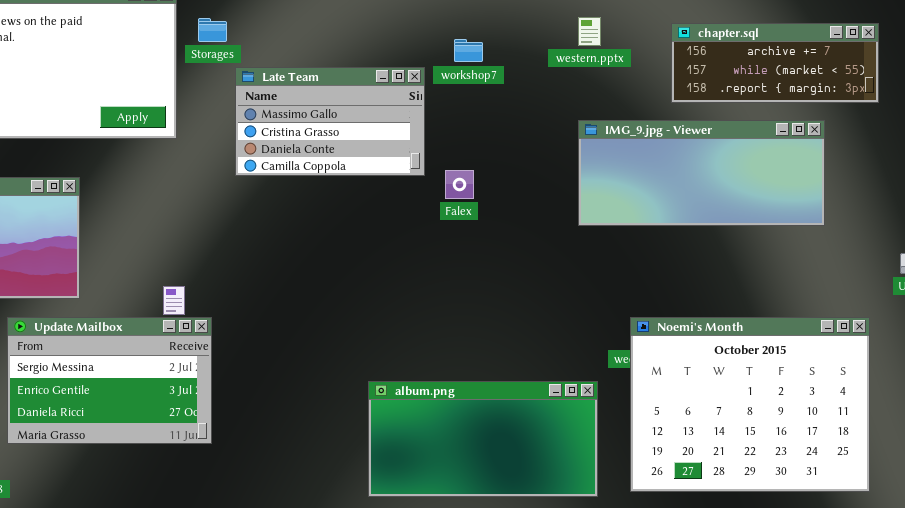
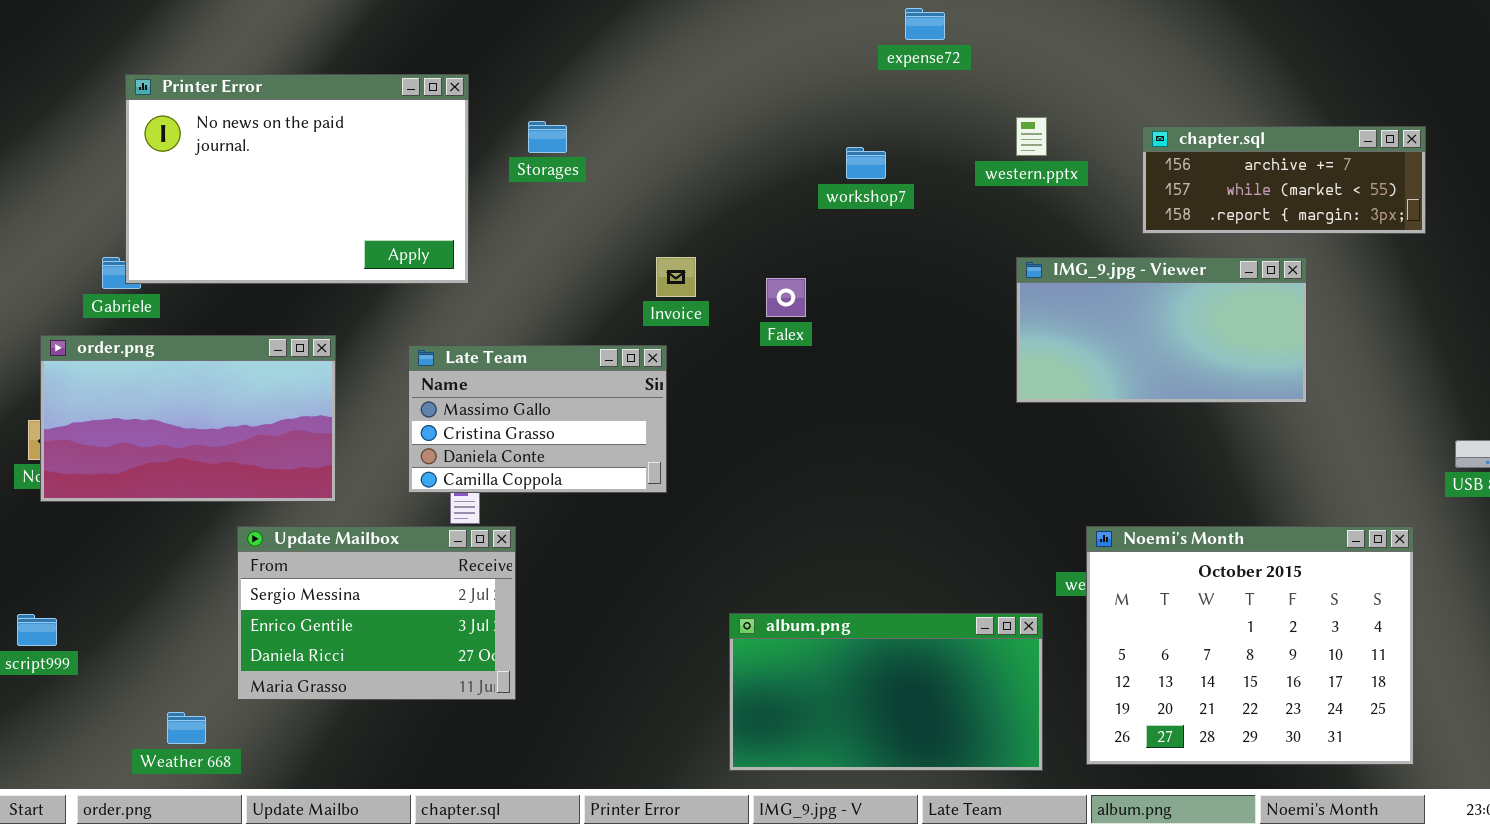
Storages: [198,18,227,42] -> [528,121,567,153], moved
Late Team: [235,67,425,176] -> [408,345,667,493], moved
IMG_9.jpg - Viewer: [578,120,825,226] -> [1016,257,1307,403], resized
Falex: [445,170,474,199] -> [766,278,806,317], moved

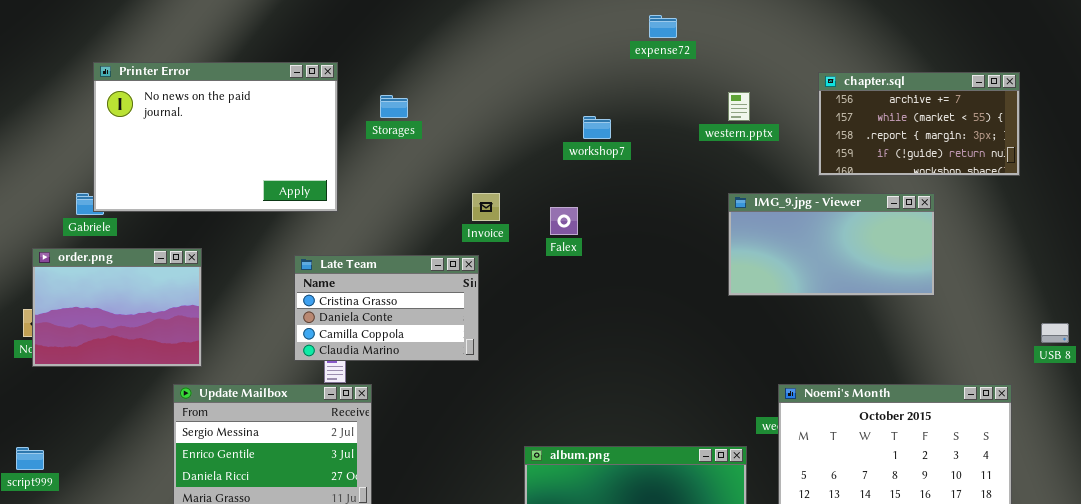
chapter.sql: [1142,126,1426,234] -> [818,72,1020,176], resized
workshop7: [846,147,886,179] -> [583,116,611,139], moved
order.png: [40,335,336,502] -> [32,248,202,367], resized
Late Team: [408,345,667,493] -> [294,255,479,361], scrolled down 1 row

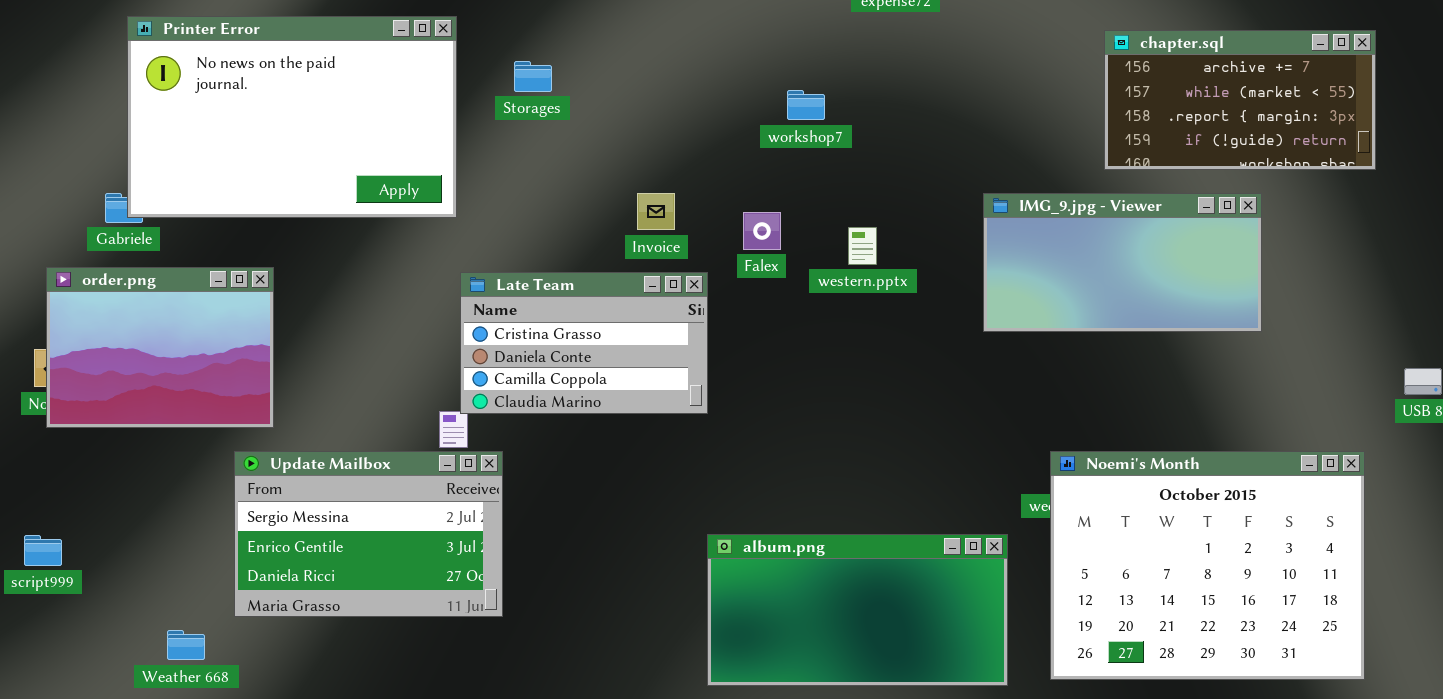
western.pptx: [728,92,750,121] -> [848,227,877,265], moved
Late Team: [294,255,479,361] -> [460,272,708,414], moved

